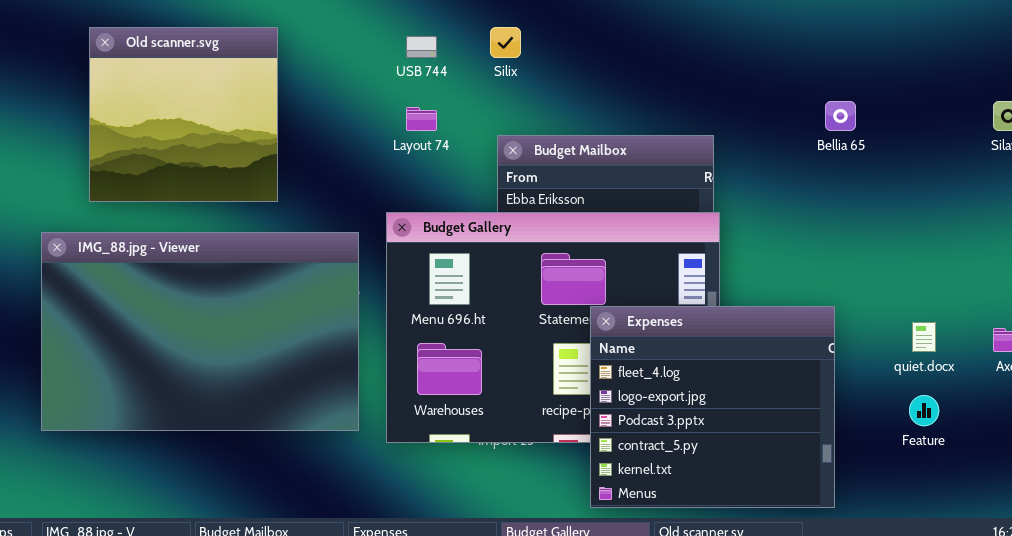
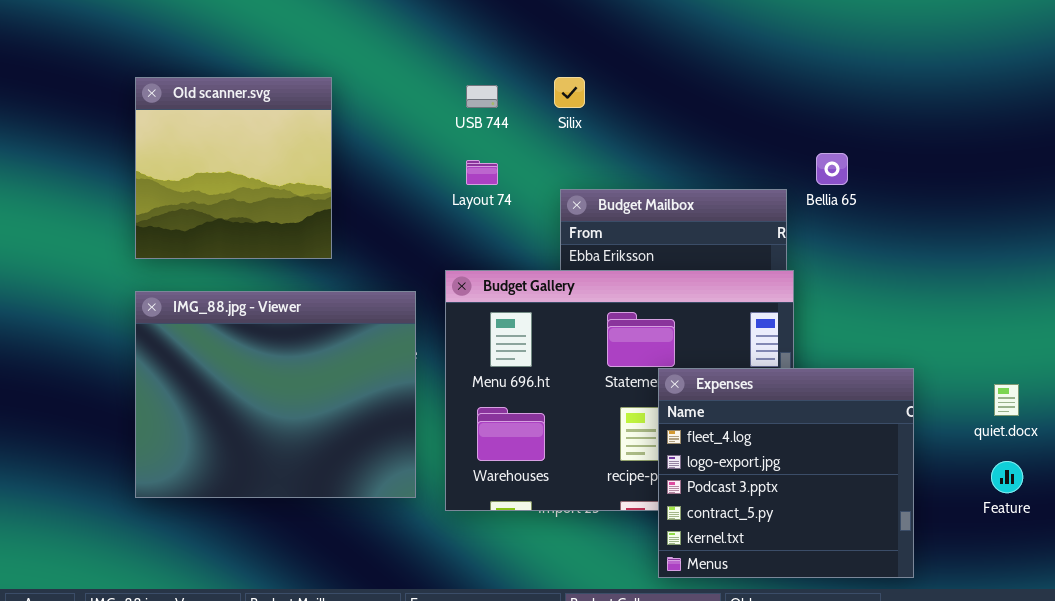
Bellia 65: [825,101,856,131] -> [816,153,848,185], moved
IMG_88.jpg - Viewer: [41,232,359,431] -> [135,291,416,498], resized

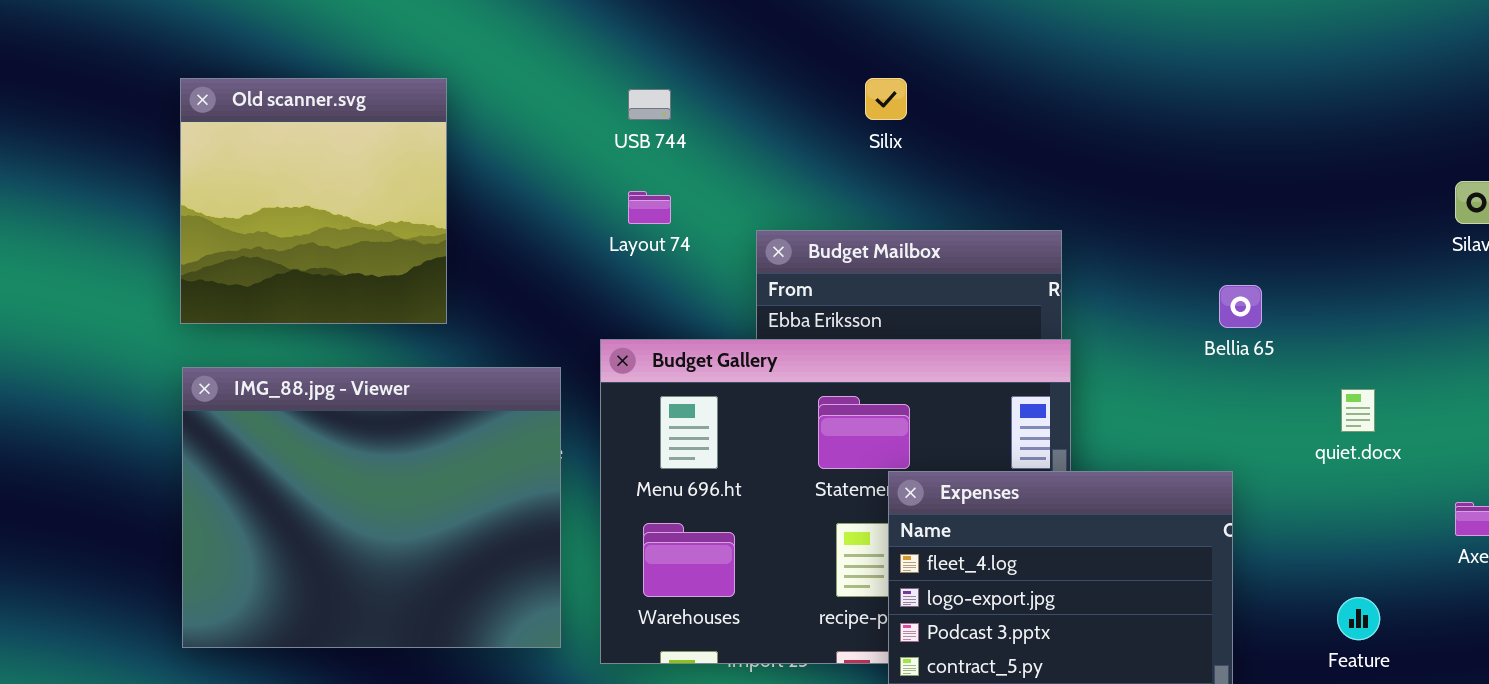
Silix: [554,77,585,108] -> [865,78,907,120], moved
Bellia 65: [816,153,848,185] -> [1219,285,1262,328], moved
quiet.docx: [994,384,1019,416] -> [1341,389,1375,432], moved

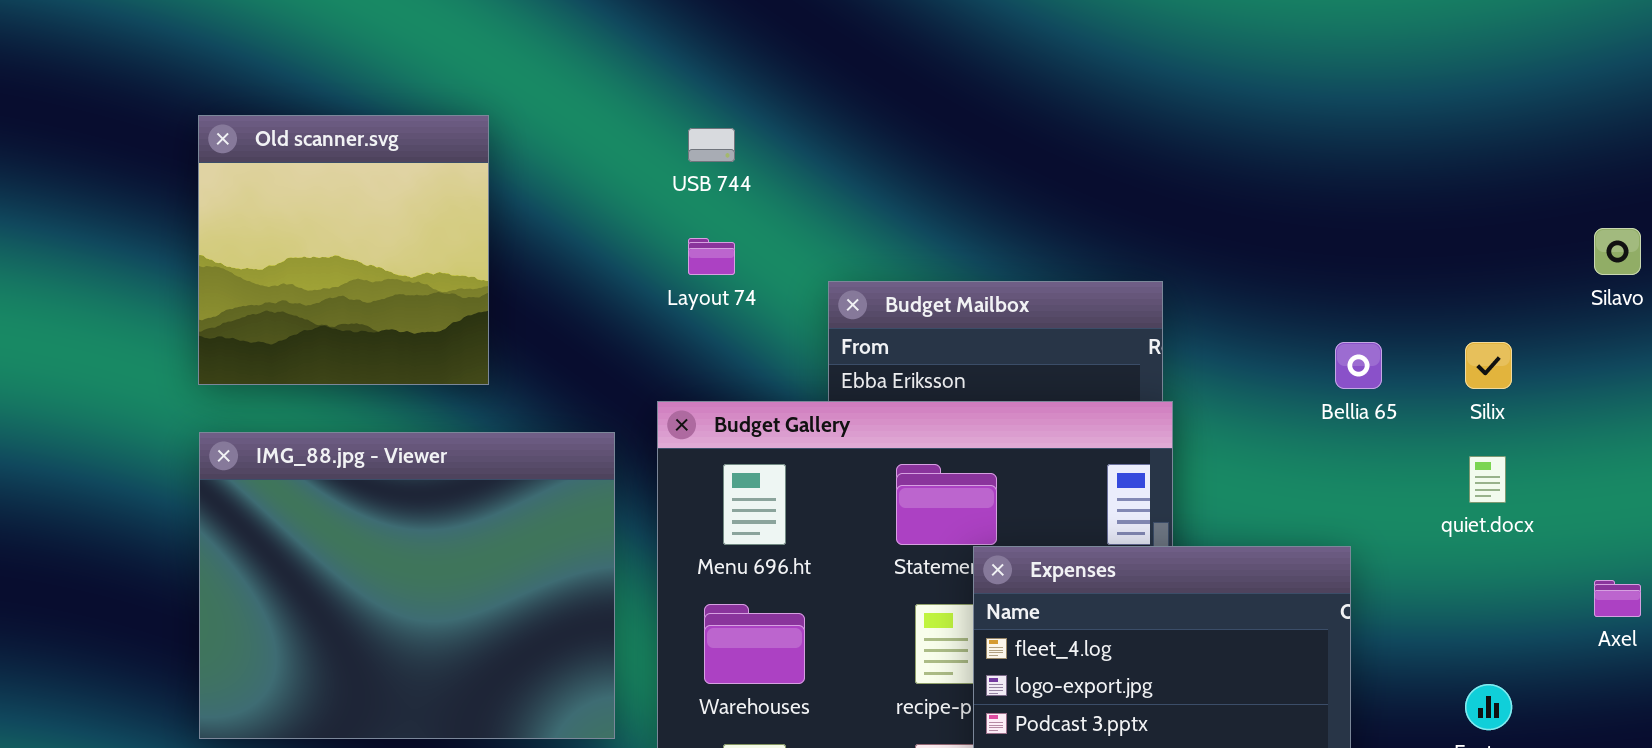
Silix: [865,78,907,120] -> [1465,342,1512,389], moved

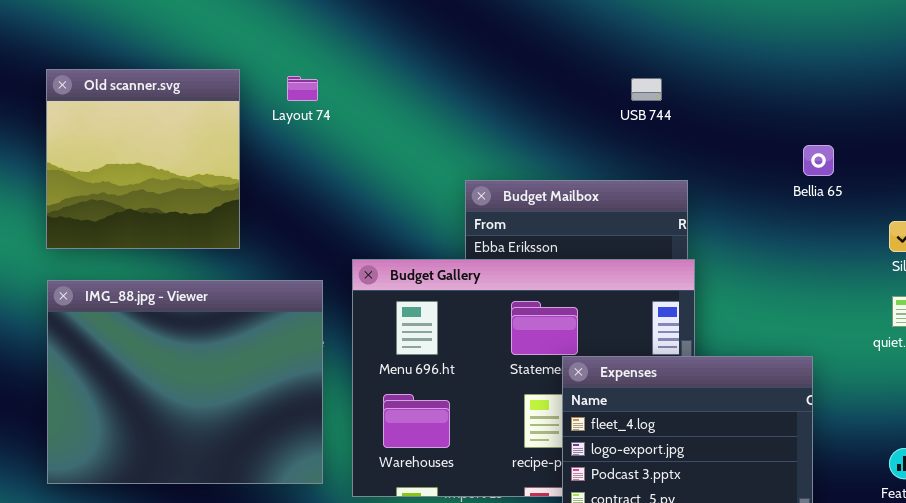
USB 744: [688,128,735,162] -> [631,78,662,101], moved
Layout 74: [688,238,735,275] -> [287,76,318,101], moved
Bellia 65: [1335,342,1382,389] -> [803,145,834,176], moved

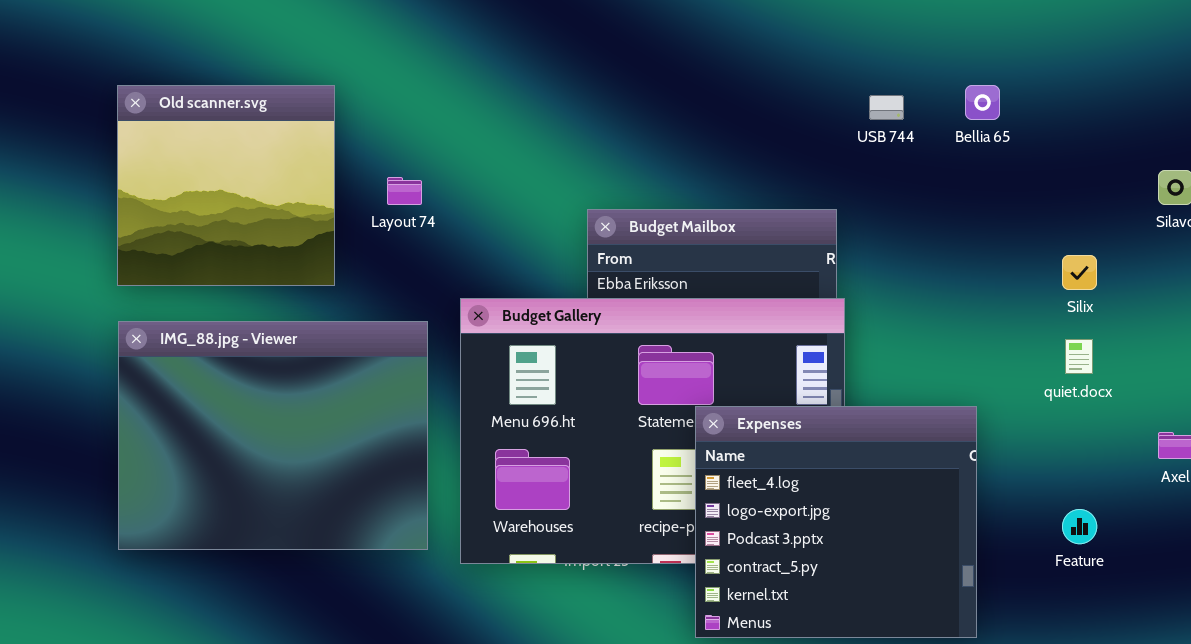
Layout 74: [287,76,318,101] -> [387,177,422,205], moved
USB 744: [631,78,662,101] -> [869,95,904,120], moved
Bellia 65: [803,145,834,176] -> [965,85,1000,120], moved

